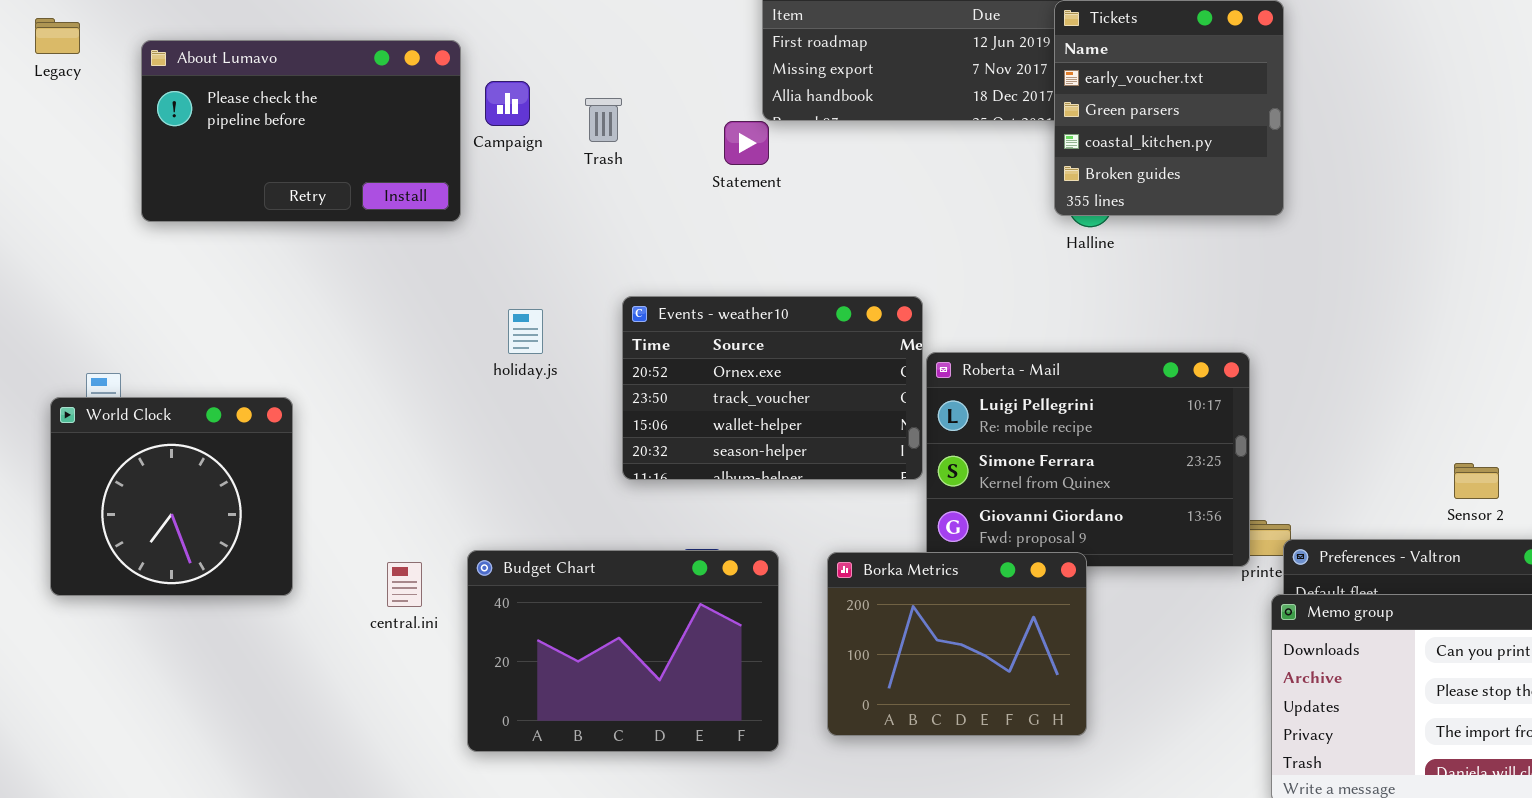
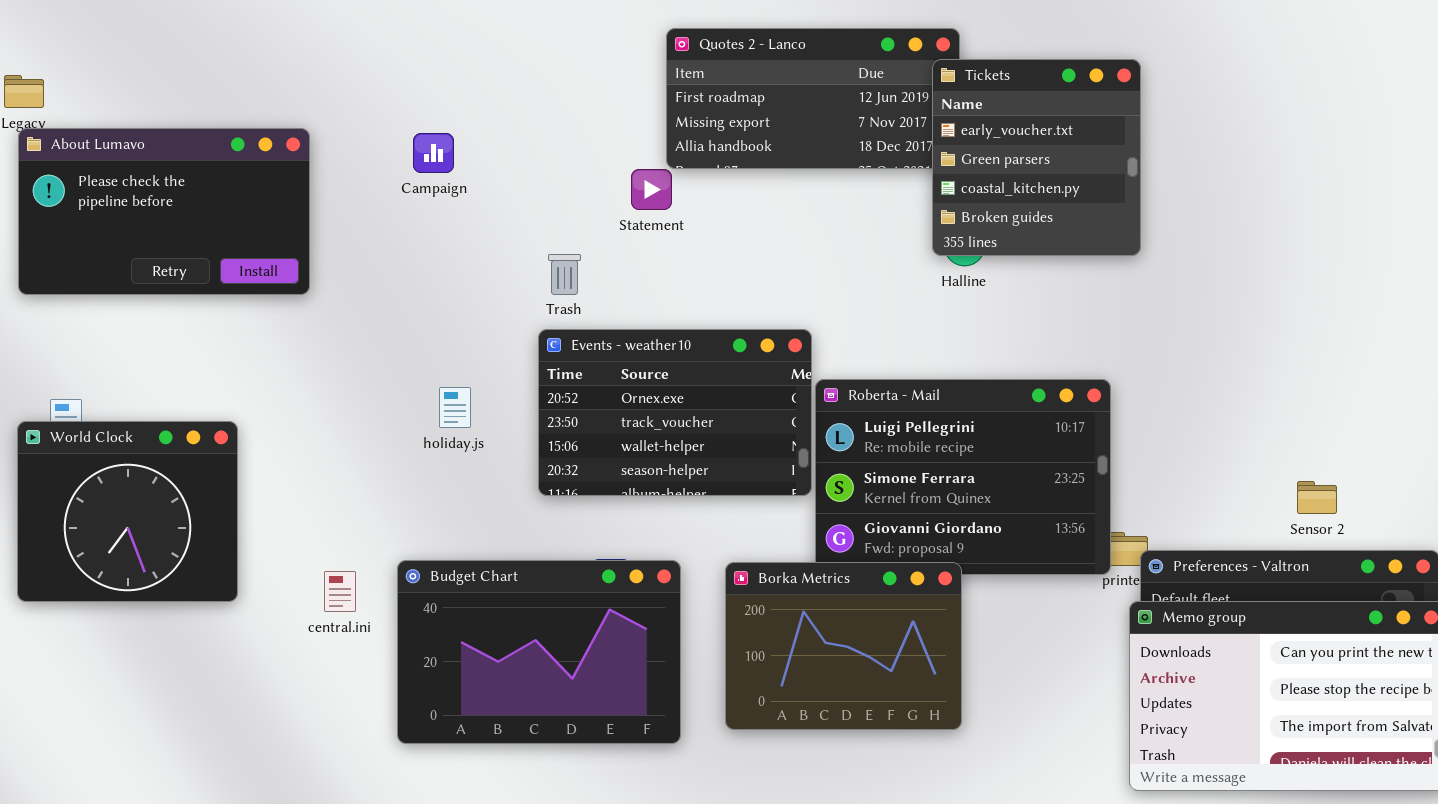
About Lumavo: [141,40,461,222] -> [18,128,310,295], moved
Trash: [585,98,622,142] -> [548,254,581,295], moved
holiday.js: [508,309,543,354] -> [439,387,471,428], moved

